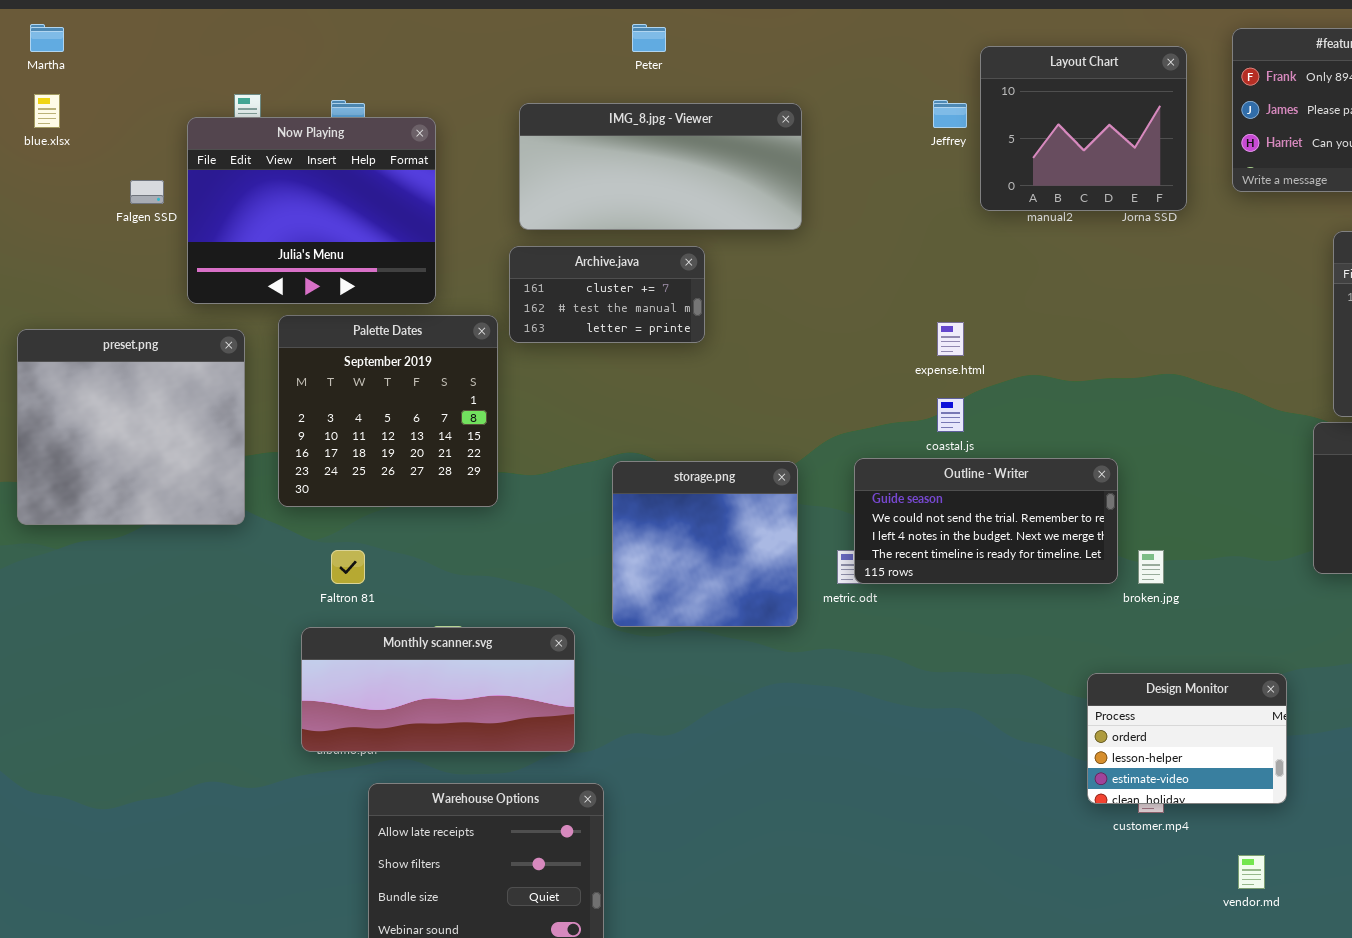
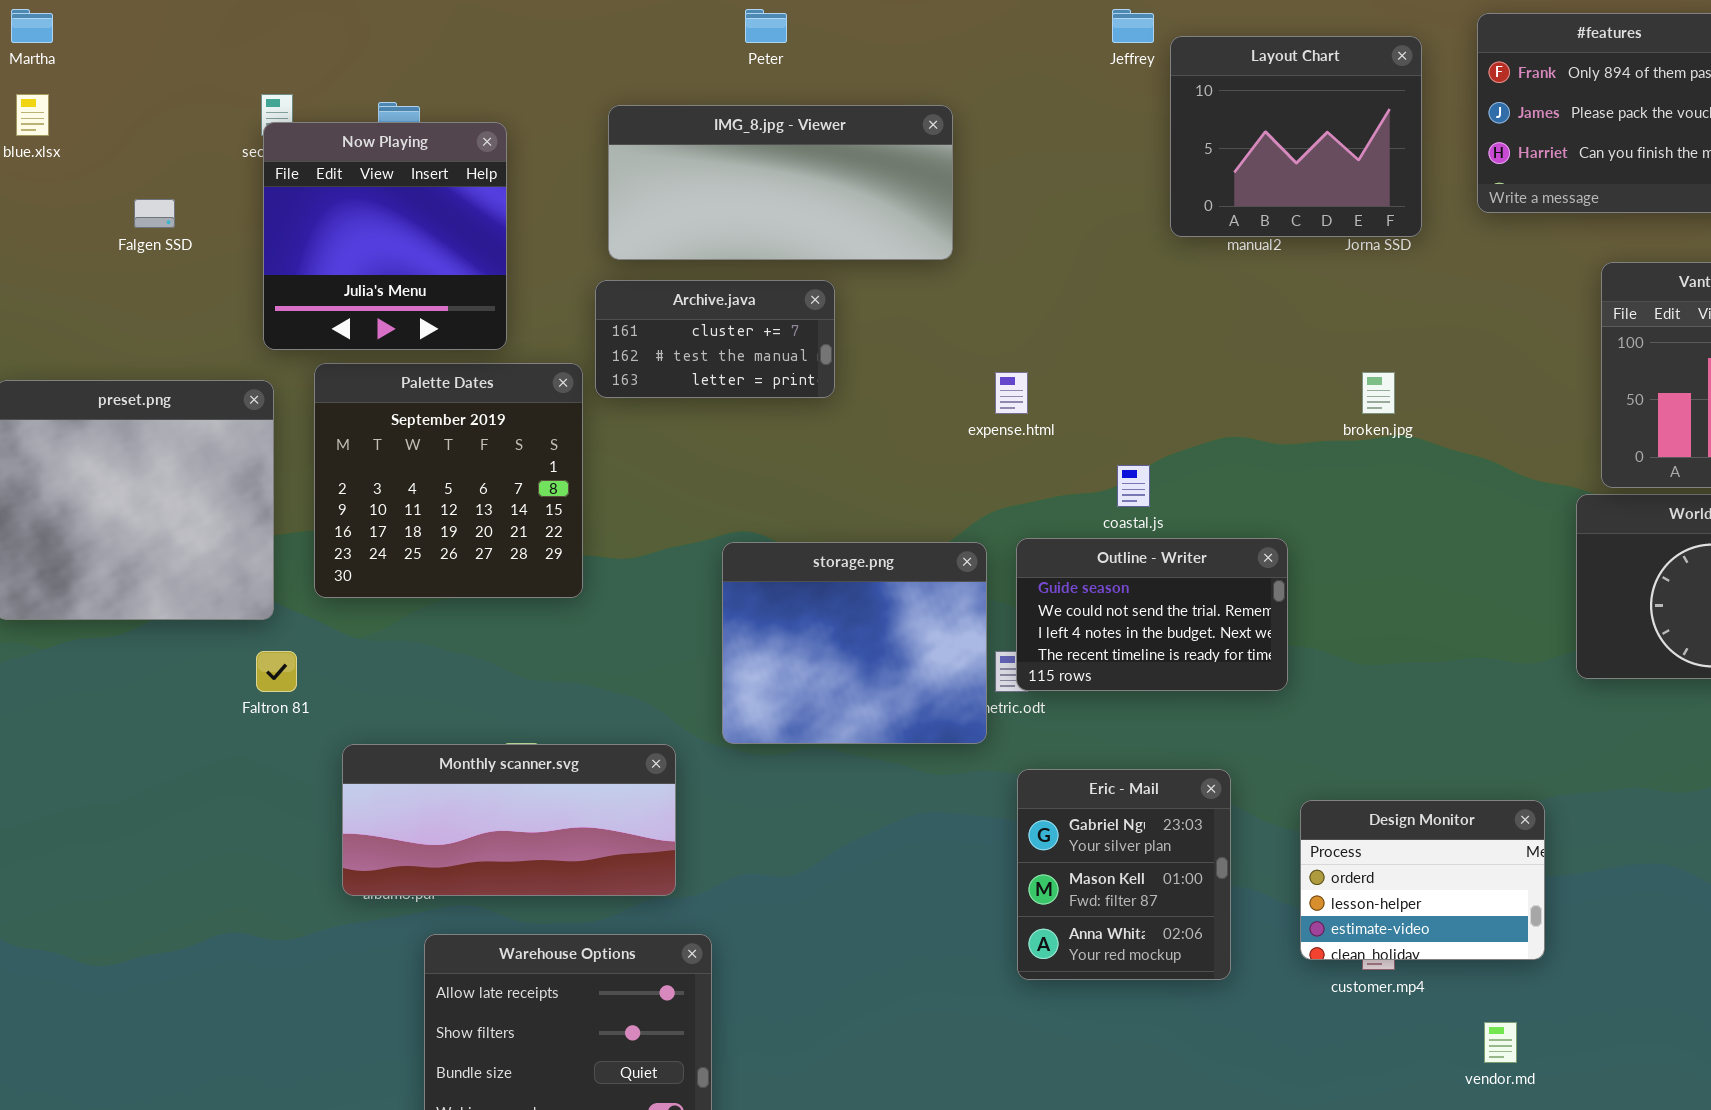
Jeffrey: [933,100,967,128] -> [1112,9,1154,43], moved
Now Playing: [187,117,436,304] -> [263,122,507,350], resized
expense.html: [937,322,964,356] -> [995,372,1028,414], moved
Outline - Writer: [854,458,1118,584] -> [1016,538,1288,691], resized
storage.png: [612,461,798,627] -> [722,542,987,744], resized
Faltron 81: [331,550,365,584] -> [256,651,297,692], moved
broken.jpg: [1138,550,1164,584] -> [1362,372,1395,414], moved
Eric - Mail: none -> [1017,769,1231,980], opened

